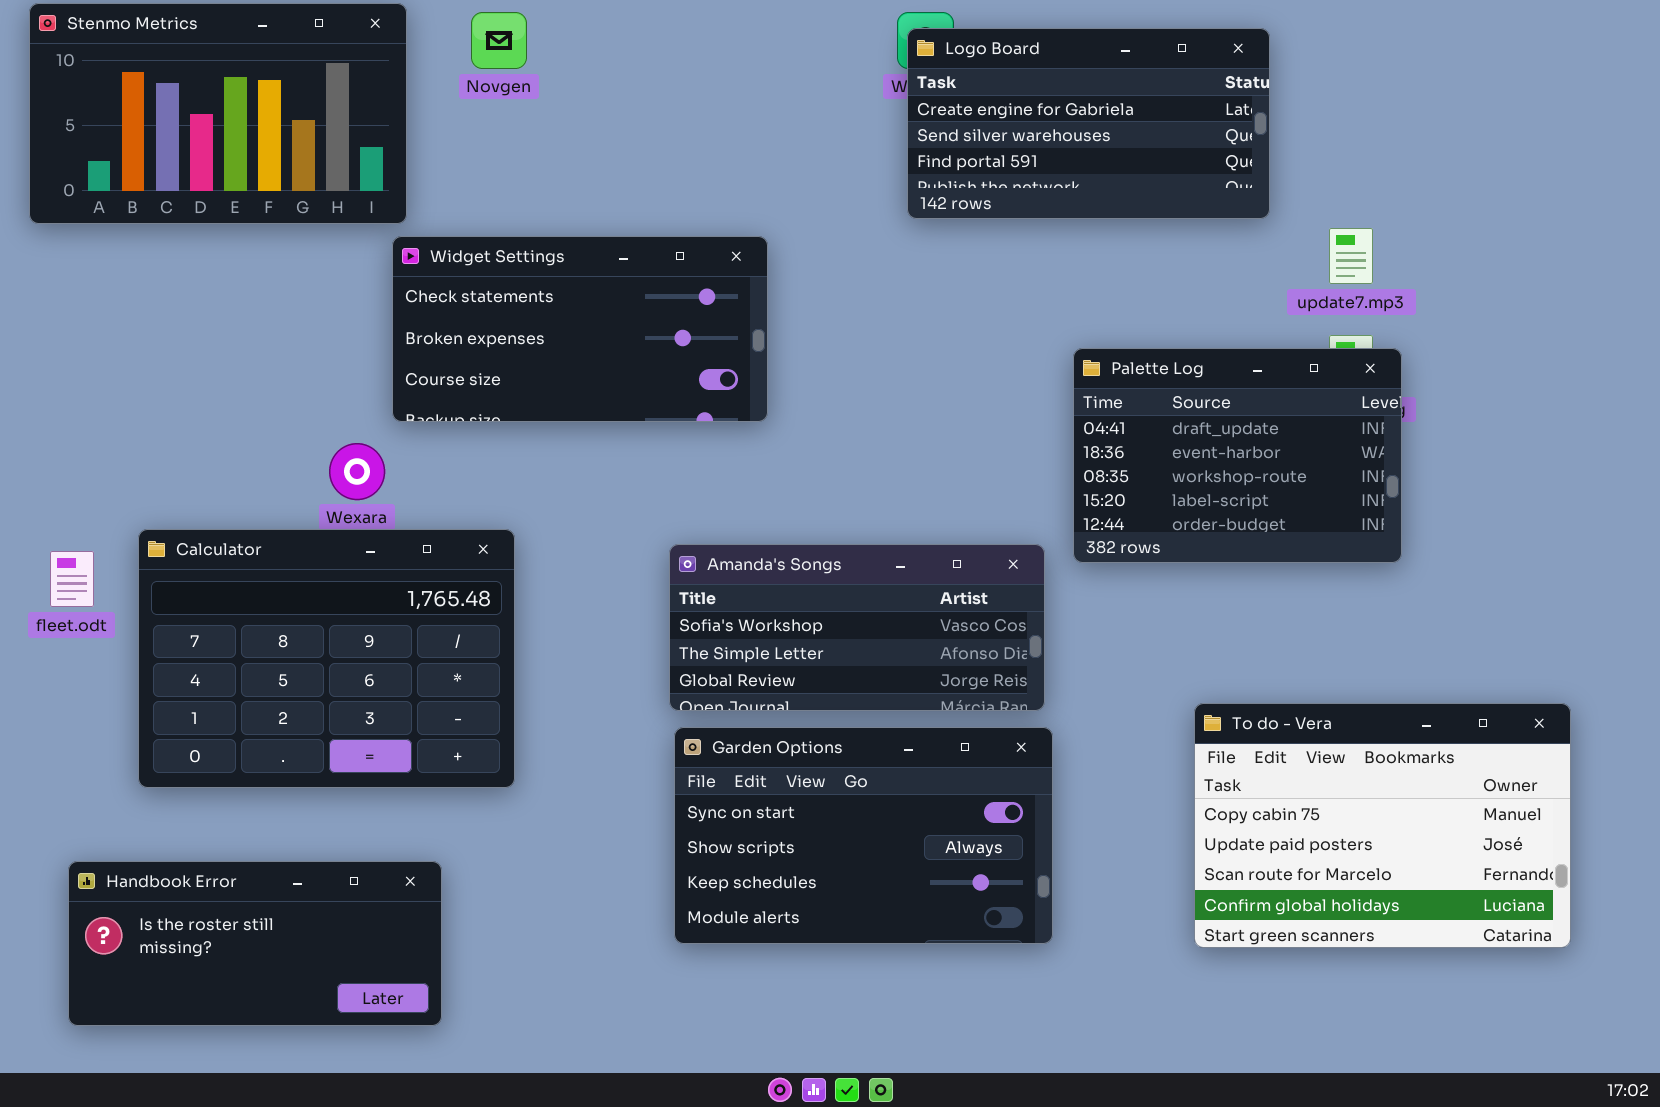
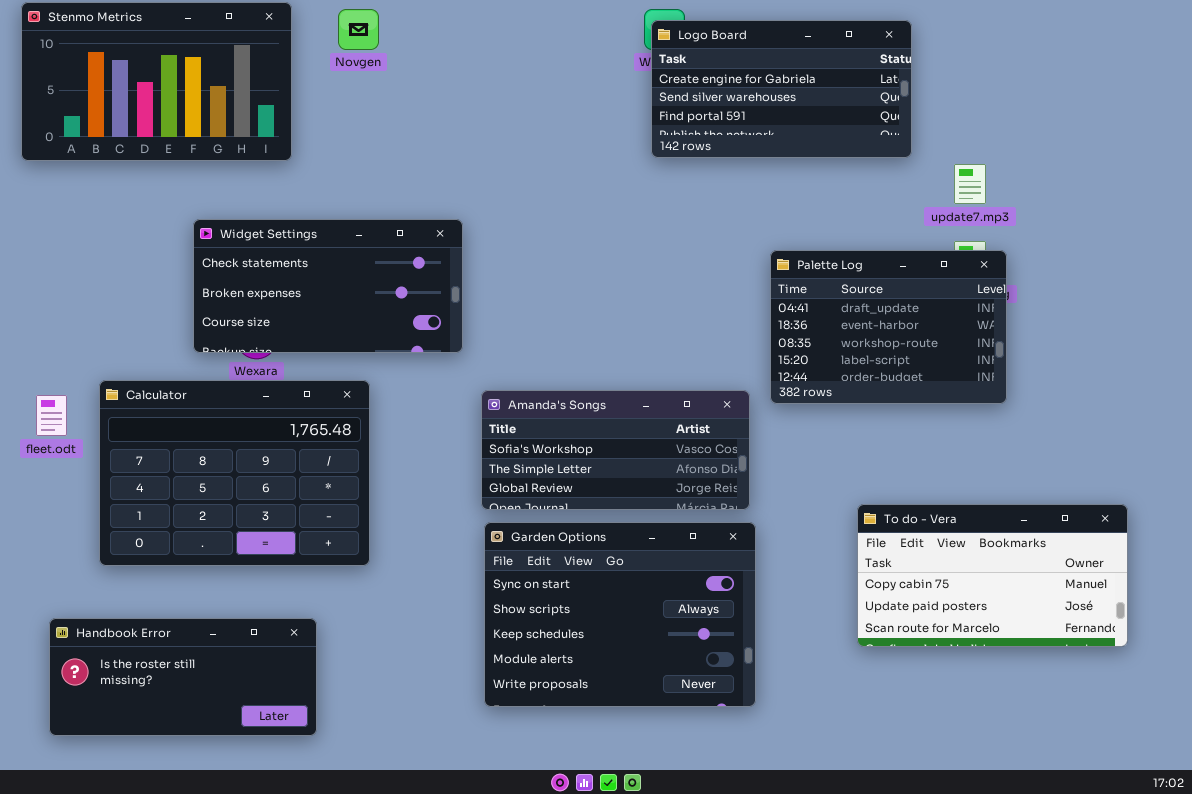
Widget Settings: [392,236,768,422] -> [193,219,463,353], moved
To do - Vera: [1194,703,1571,948] -> [857,504,1128,647], resized
Garden Options: [674,727,1053,944] -> [484,522,756,707], resized

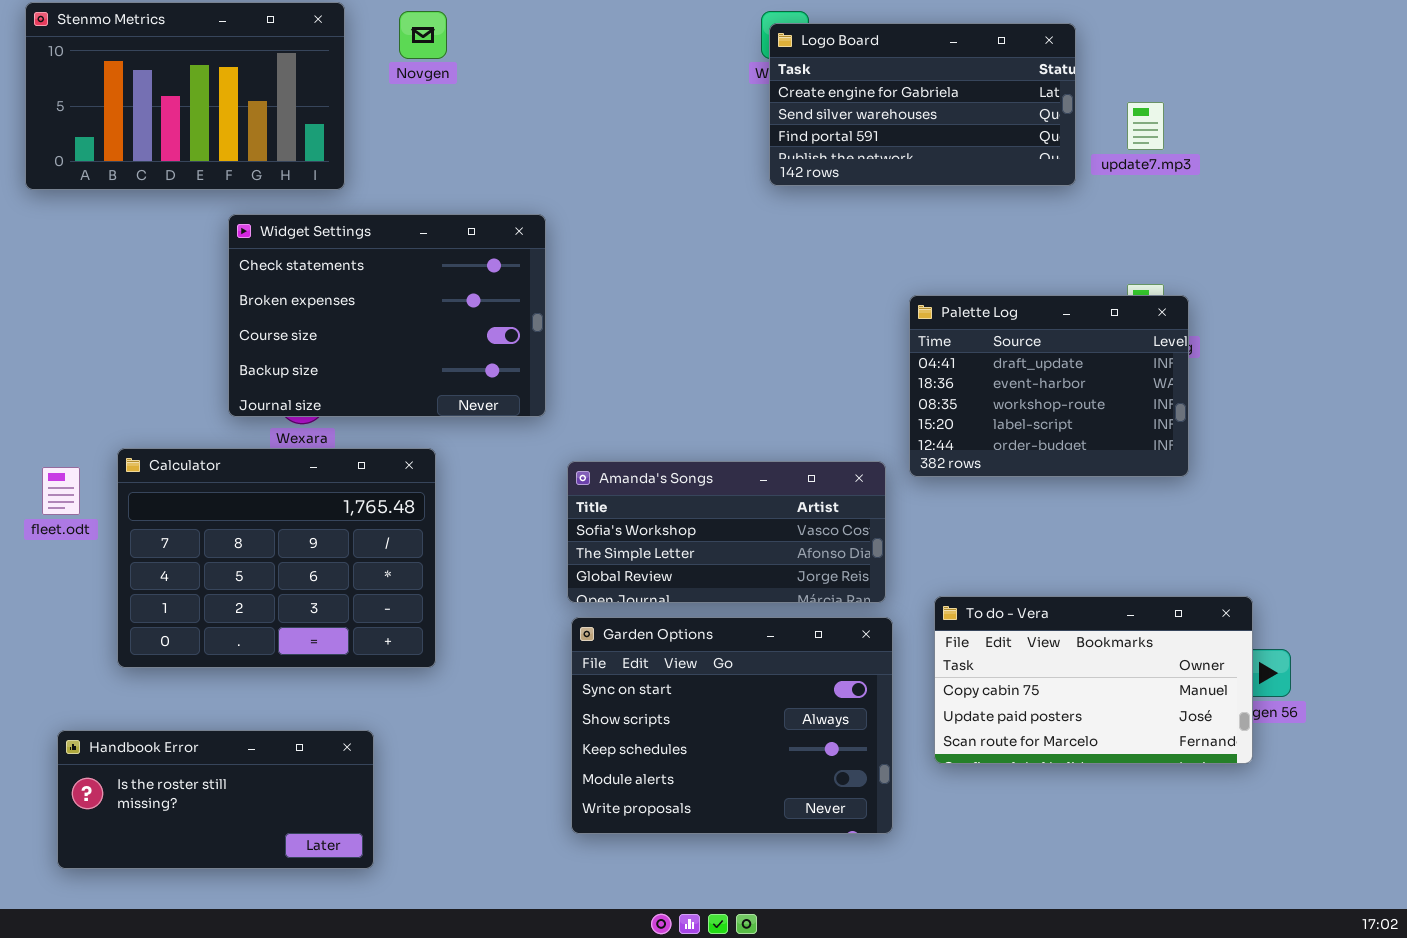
update7.mp3: [954,164,986,204] -> [1127,102,1164,150], moved
Widget Settings: [193,219,463,353] -> [228,214,546,417], resized
To do - Vera: [857,504,1128,647] -> [934,596,1253,764], moved

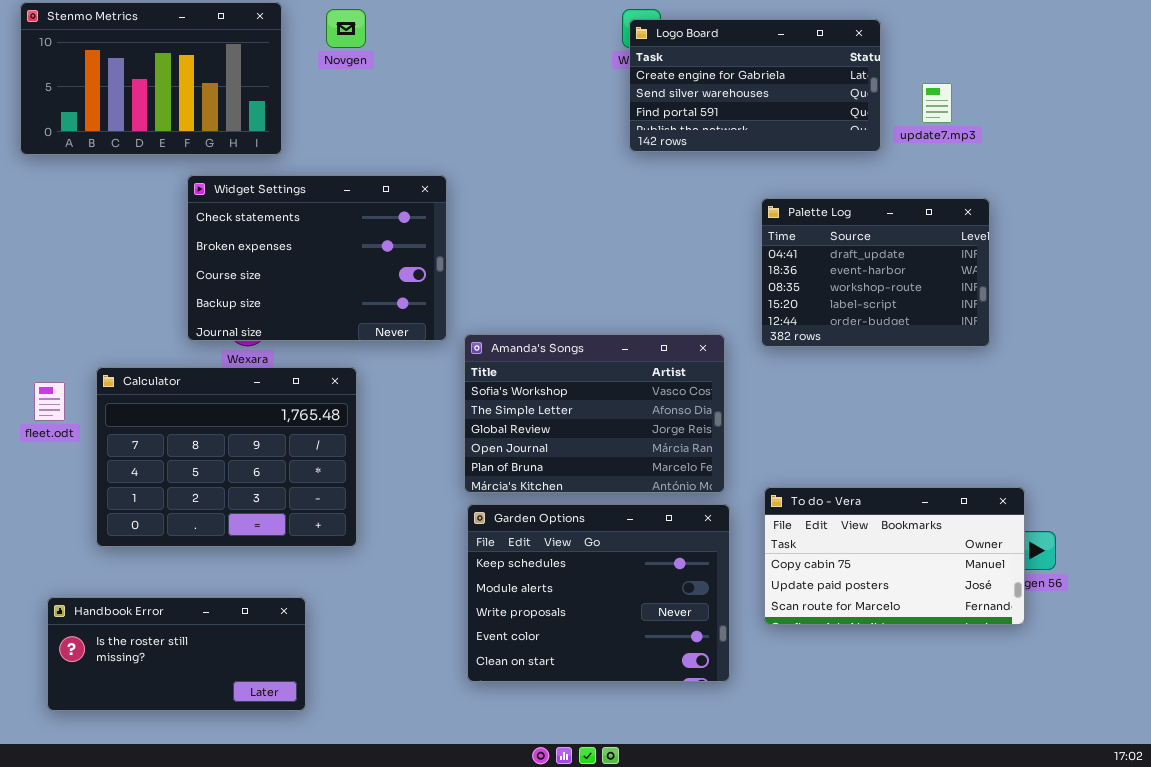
Palette Log: [909,295,1189,477] -> [761,198,990,347], moved
Amanda's Songs: [567,461,886,603] -> [464,334,725,493], resized
Garden Options: [571,617,893,834] -> [467,504,730,682], scrolled down 2 rows

